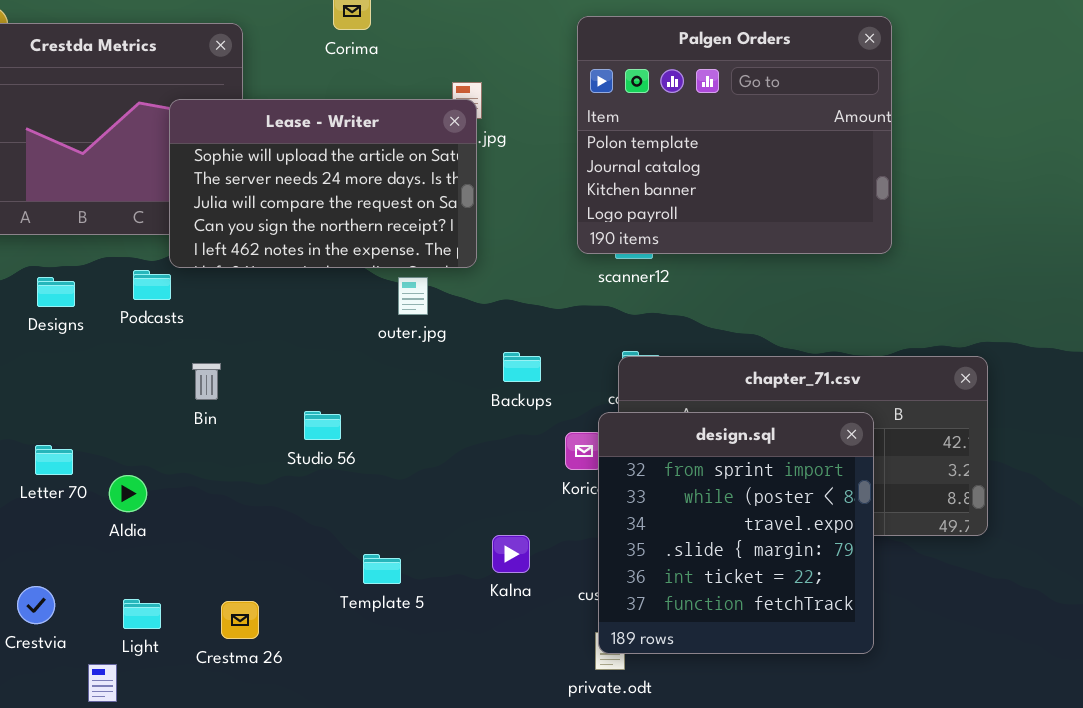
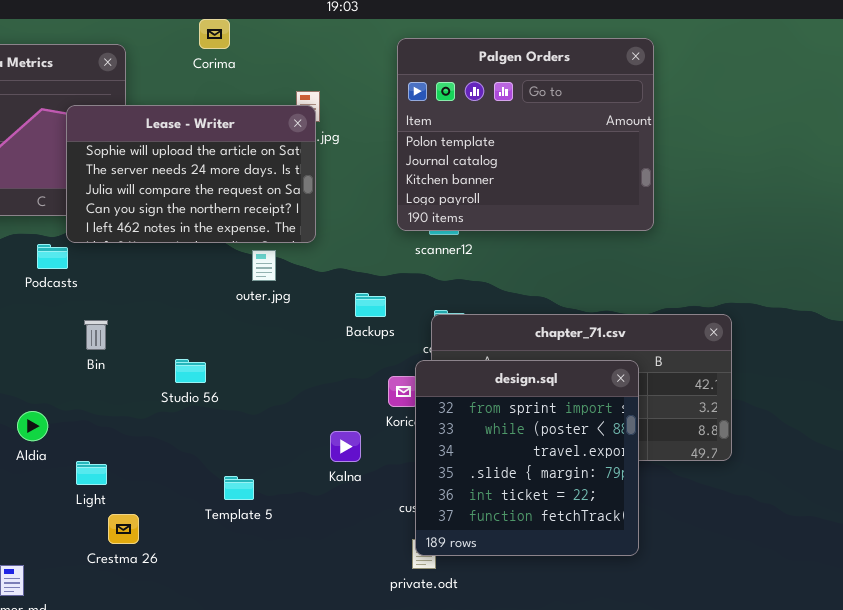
Backups: [503,352,541,382] -> [355,293,386,317], moved
Kalna: [492,535,530,573] -> [330,431,361,462], moved
Light: [123,599,161,629] -> [76,461,107,485], moved

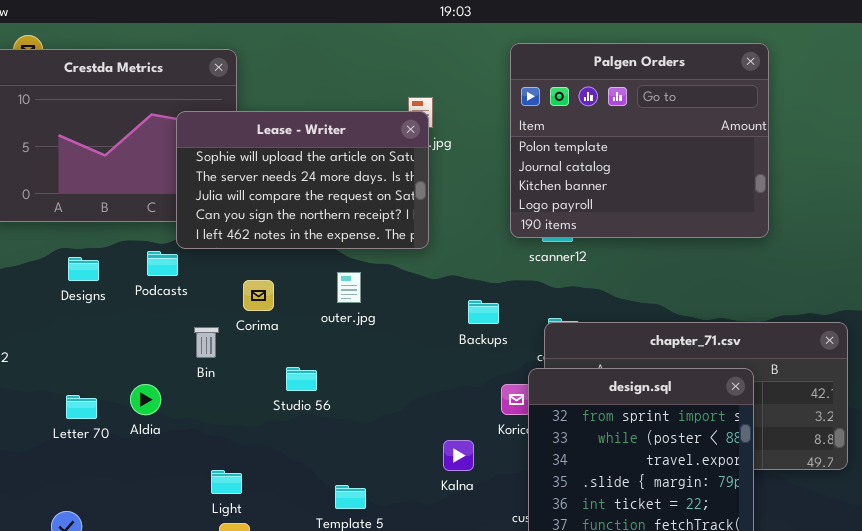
Corima: [199,19,230,49] -> [243,280,274,311], moved
outer.jpg: [252,250,276,281] -> [337,272,361,303], moved
Aldia: [17,411,48,441] -> [130,384,161,415], moved
Light: [76,461,107,485] -> [211,470,242,494], moved

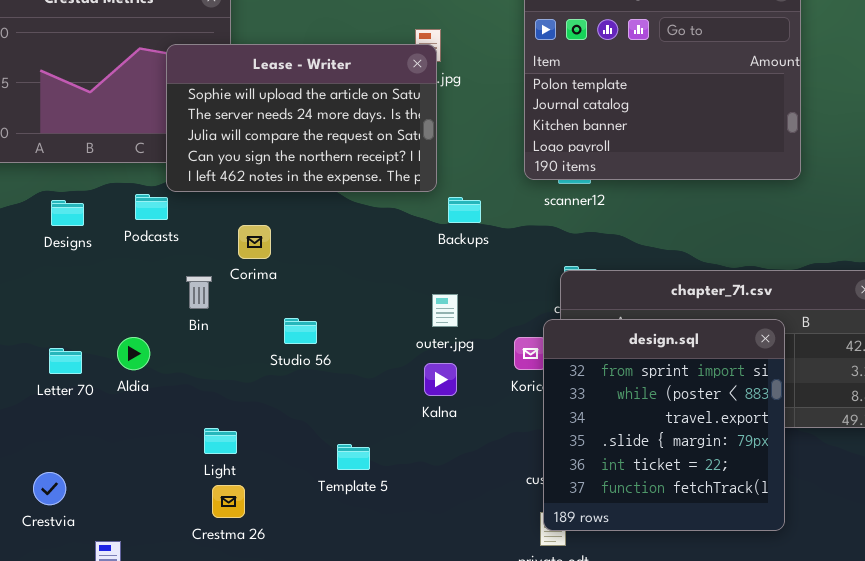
outer.jpg: [337,272,361,303] -> [432,294,458,327], moved
Backups: [468,300,499,324] -> [448,197,481,223], moved
Kalna: [443,440,474,471] -> [424,363,457,396], moved

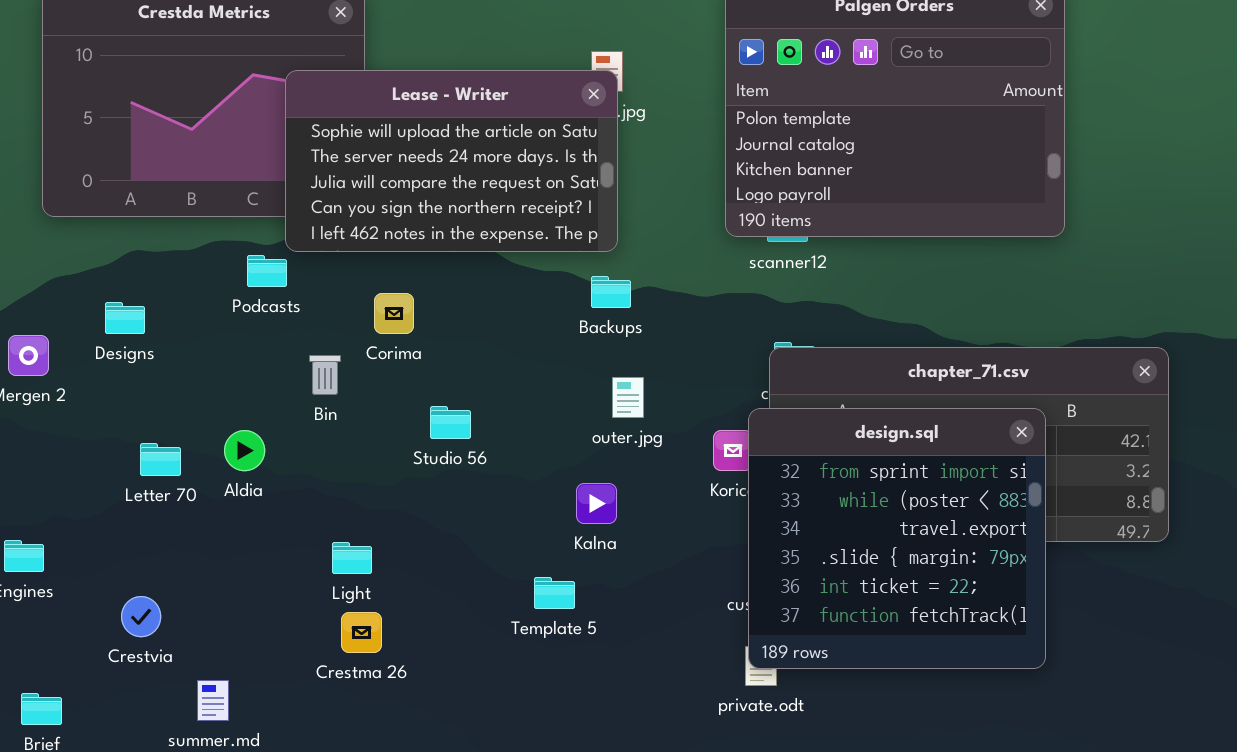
Backups: [448,197,481,223] -> [591,276,631,308], moved
Designs: [51,200,84,226] -> [105,302,145,334], moved
Kalna: [424,363,457,396] -> [576,483,617,524], moved
Template 5: [337,444,370,470] -> [534,577,575,609], moved

